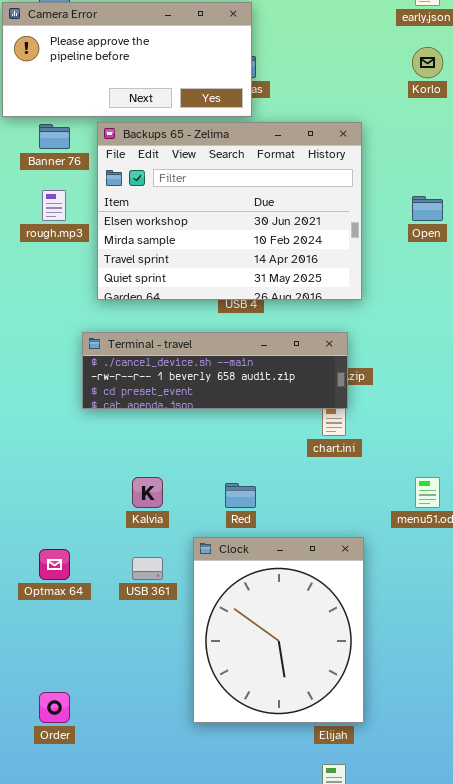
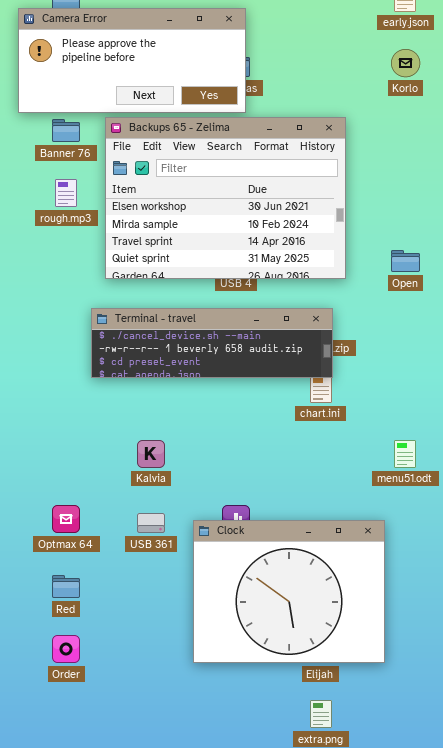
Open: [412,196,443,221] -> [391,250,420,272], moved
Red: [225,483,256,508] -> [52,575,80,598], moved
Clock: [193,537,364,723] -> [193,520,385,663], resized

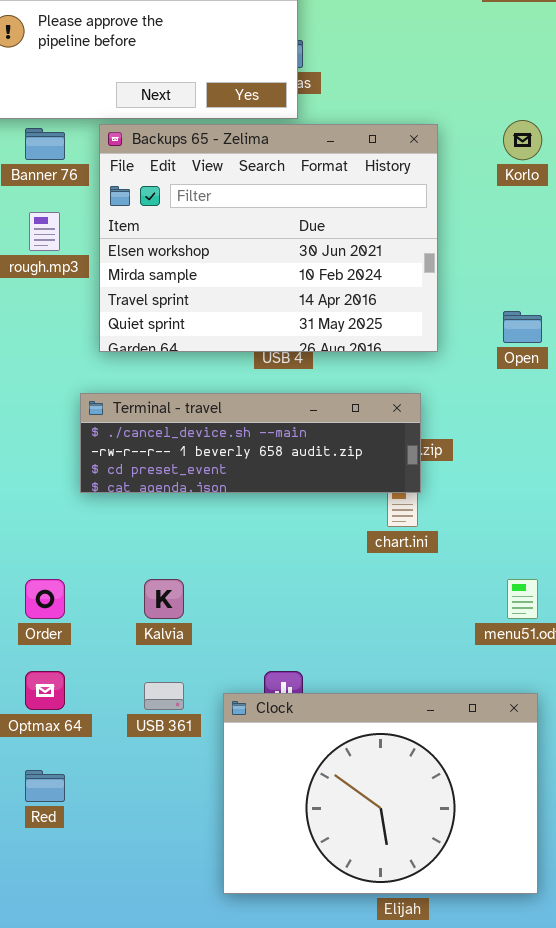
Korlo: [391,49,420,77] -> [503,120,542,160], moved
Clock: [193,520,385,663] -> [223,693,538,894], resized
Order: [52,635,80,663] -> [25,579,65,619], moved

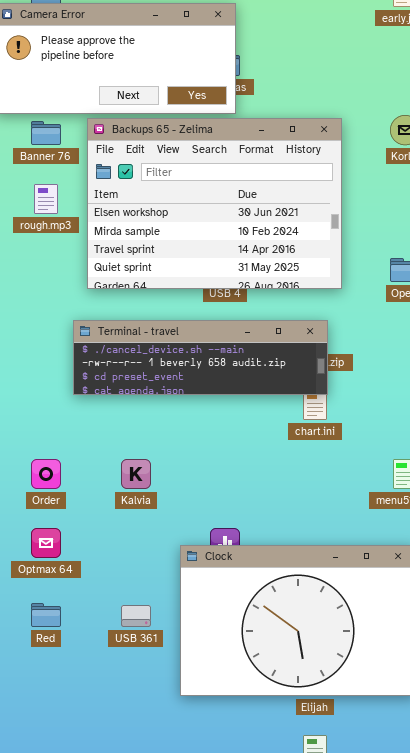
USB 361: [144,682,184,710] -> [121,605,151,627], moved

